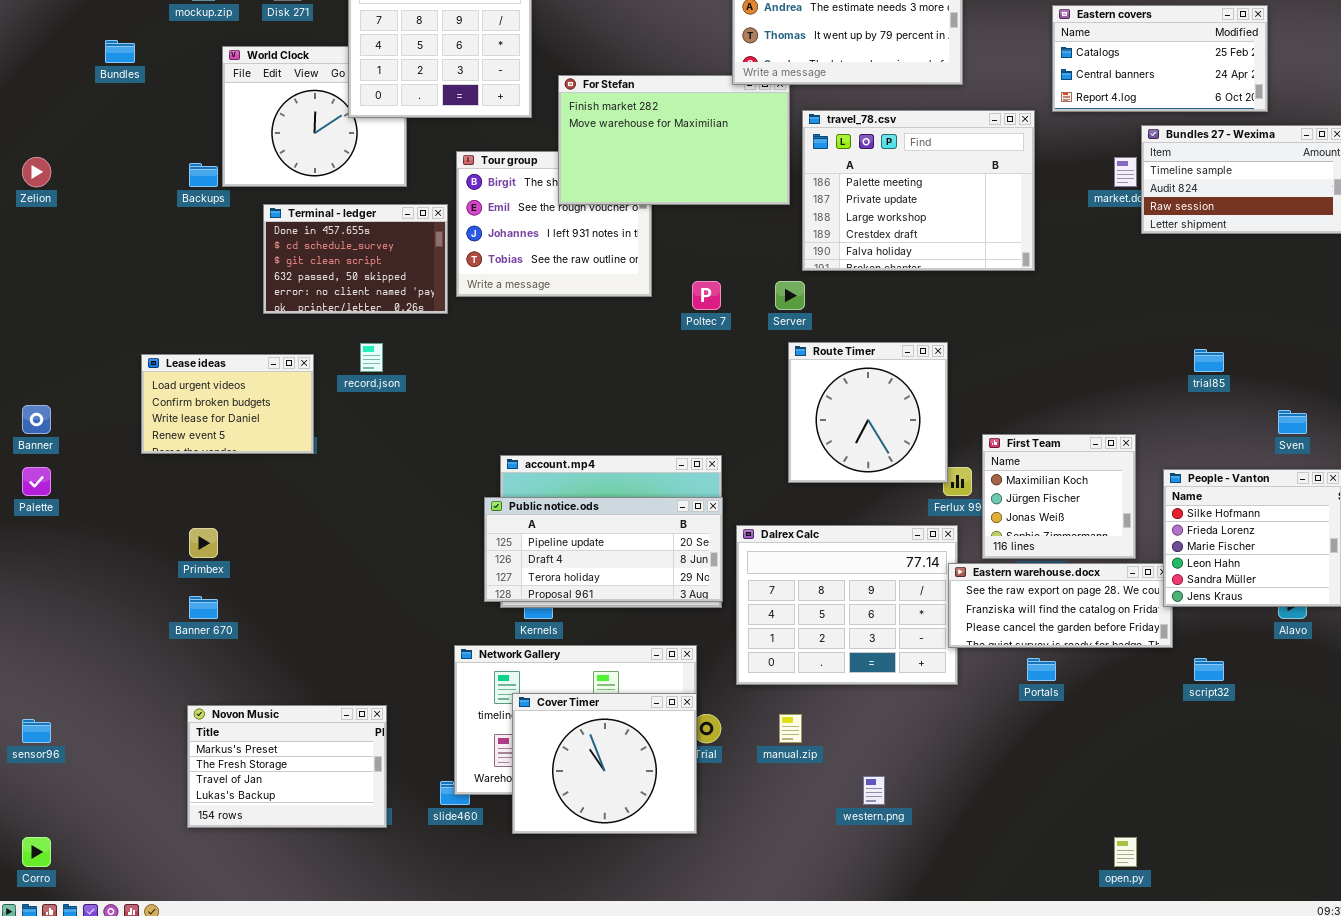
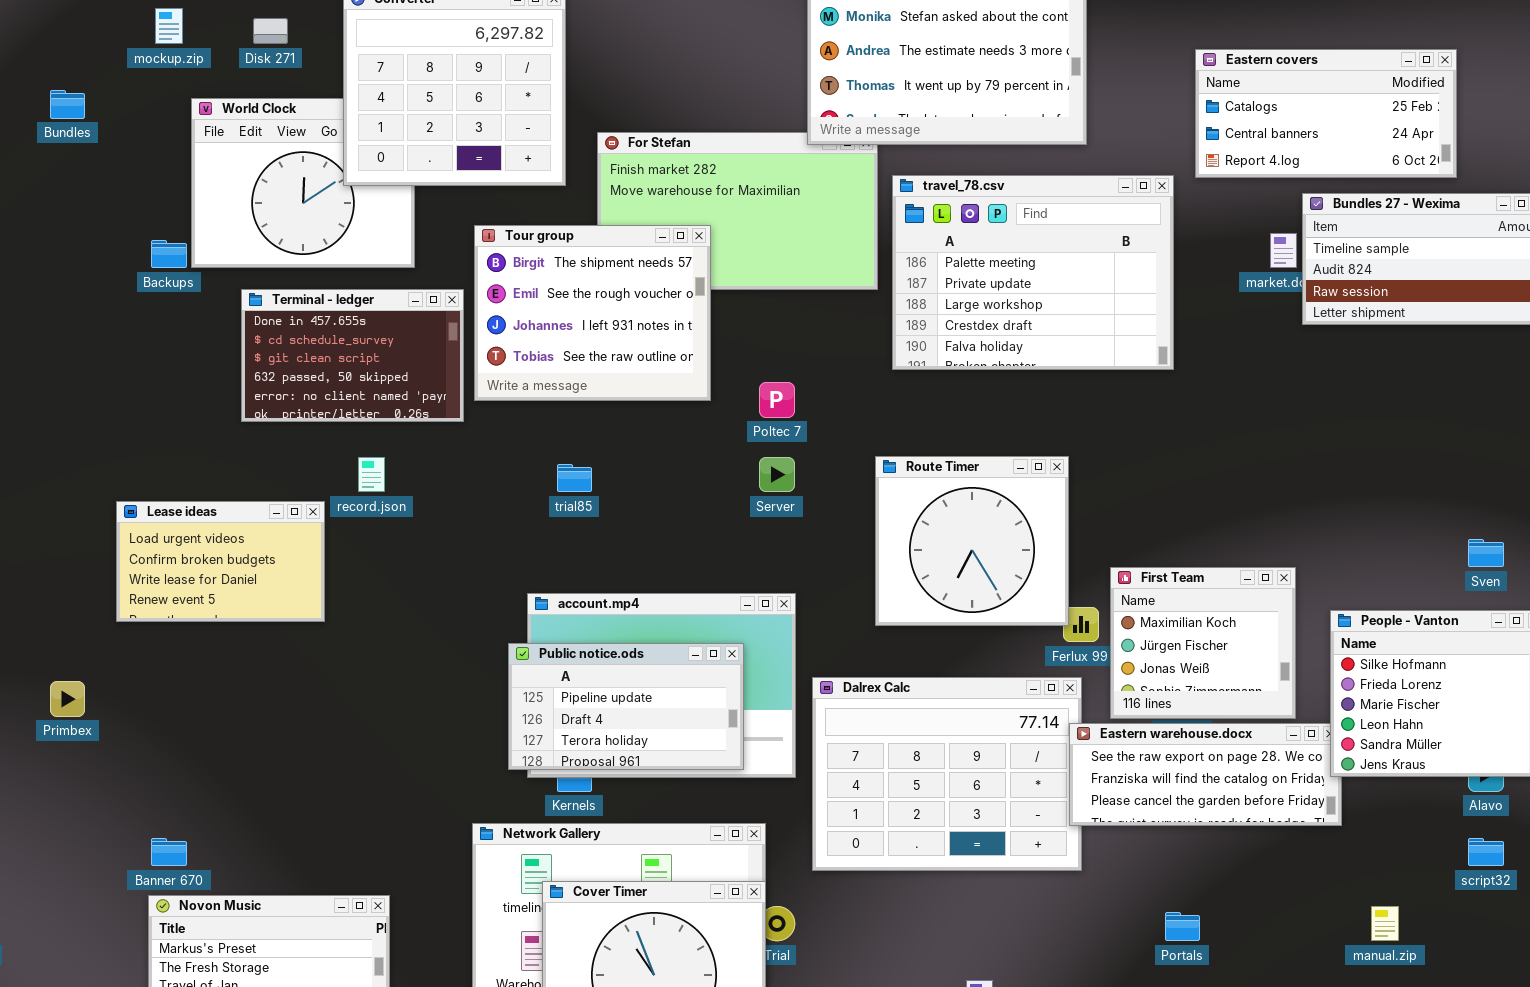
Tour group: [456,151,652,297] -> [474,225,711,401], raised
Server: [775,281,805,310] -> [759,457,795,492], moved
trial85: [1194,349,1224,372] -> [557,464,592,492], moved
Lease ideas: [141,354,314,454] -> [116,501,325,622], moved
Public notice.ods: [484,497,723,602] -> [508,643,744,770], resized
Primbex: [189,528,218,558] -> [50,681,85,717], moved
Banner 670: [189,596,218,619] -> [151,838,187,866], moved
Portals: [1027,658,1056,681] -> [1165,912,1200,941], moved
script32: [1194,658,1224,681] -> [1468,838,1504,866], moved
manual.zip: [779,714,802,743] -> [1371,906,1399,941], moved

